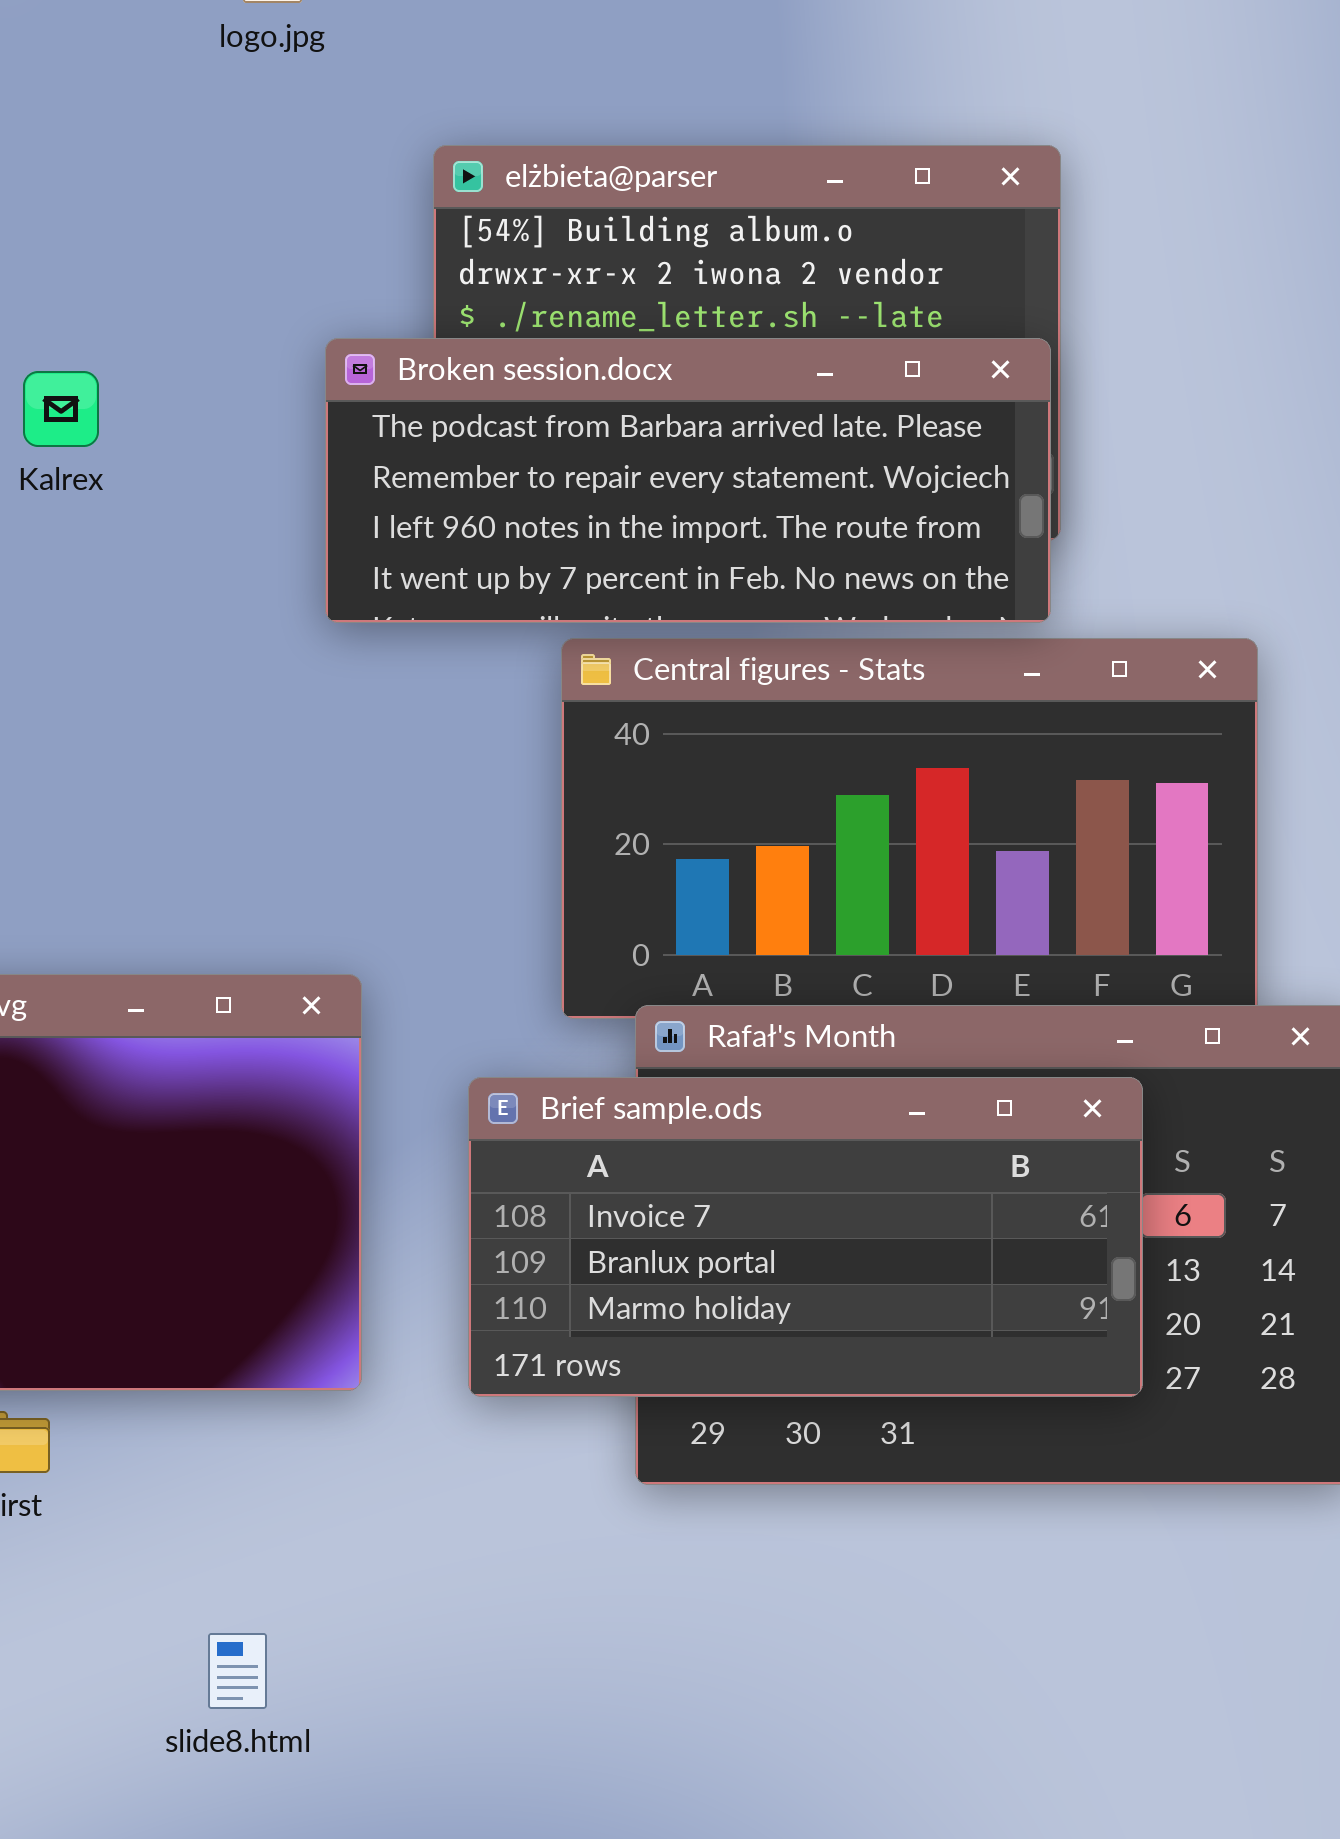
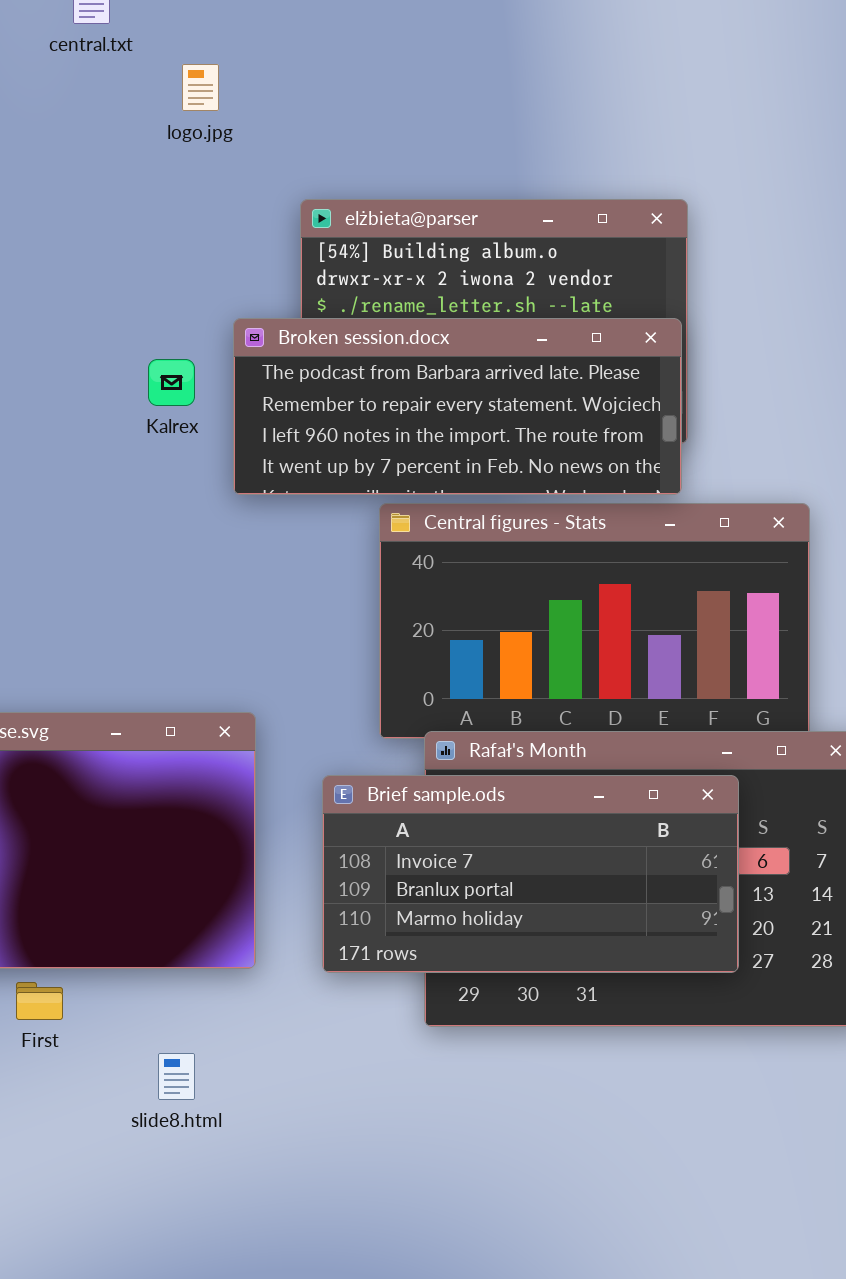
Kalrex: [23,371,99,447] -> [148,359,195,406], moved
slide8.html: [208,1633,267,1709] -> [158,1053,195,1100], moved

